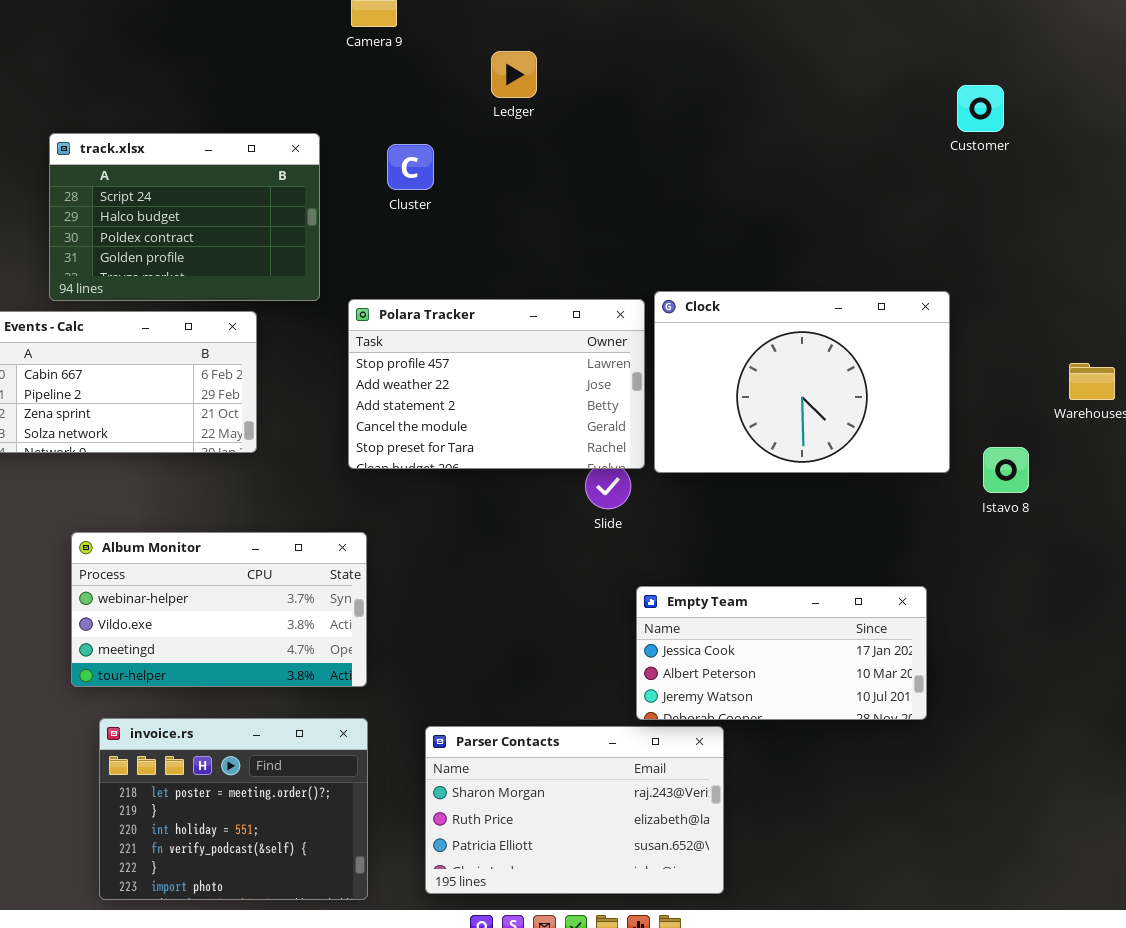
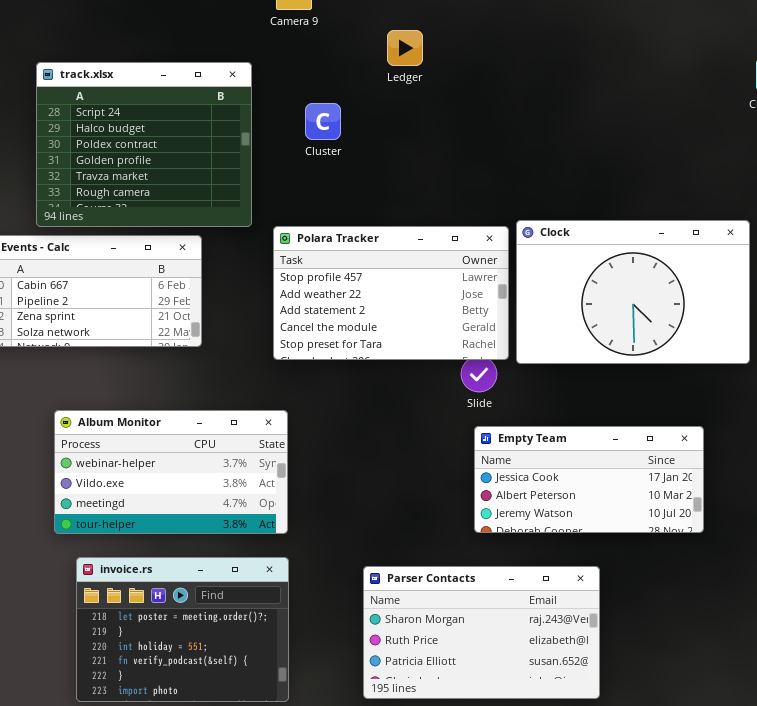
track.xlsx: [49,133,320,301] -> [36,62,252,227], resized
Empty Team: [636,586,927,720] -> [474,426,704,533], moved
Parser Contacts: [425,726,724,894] -> [363,566,600,699], moved

